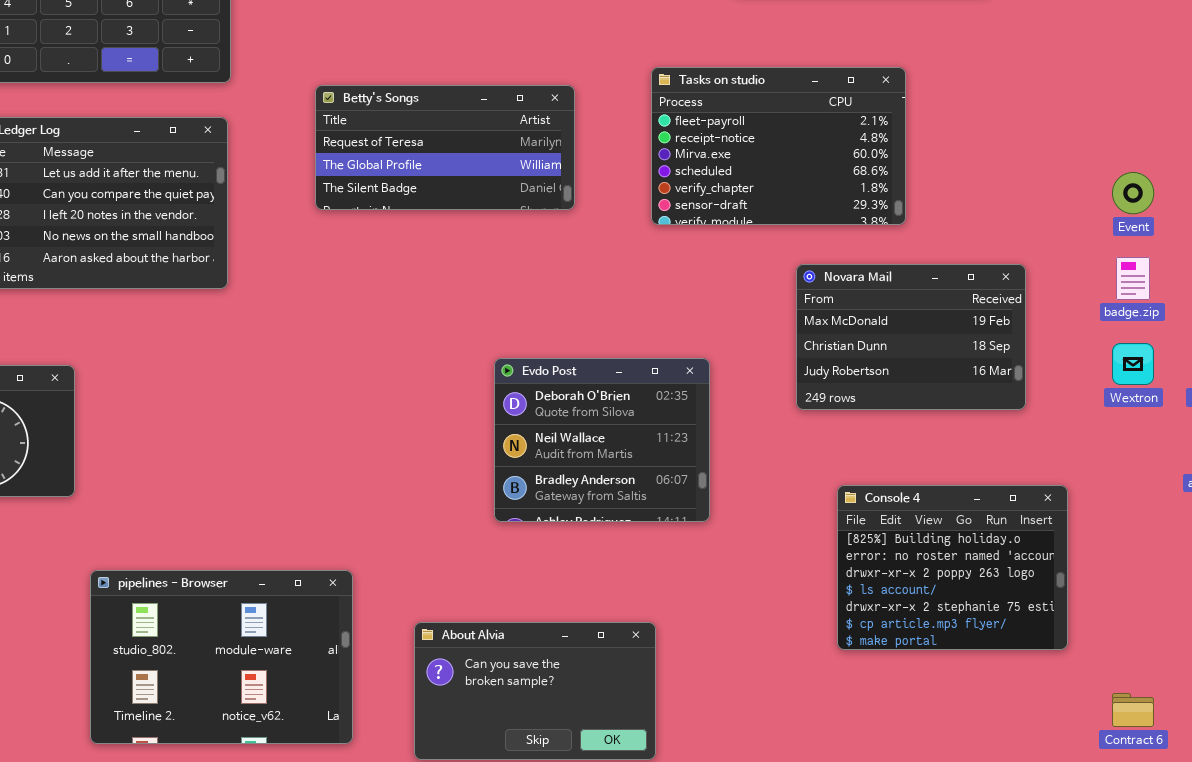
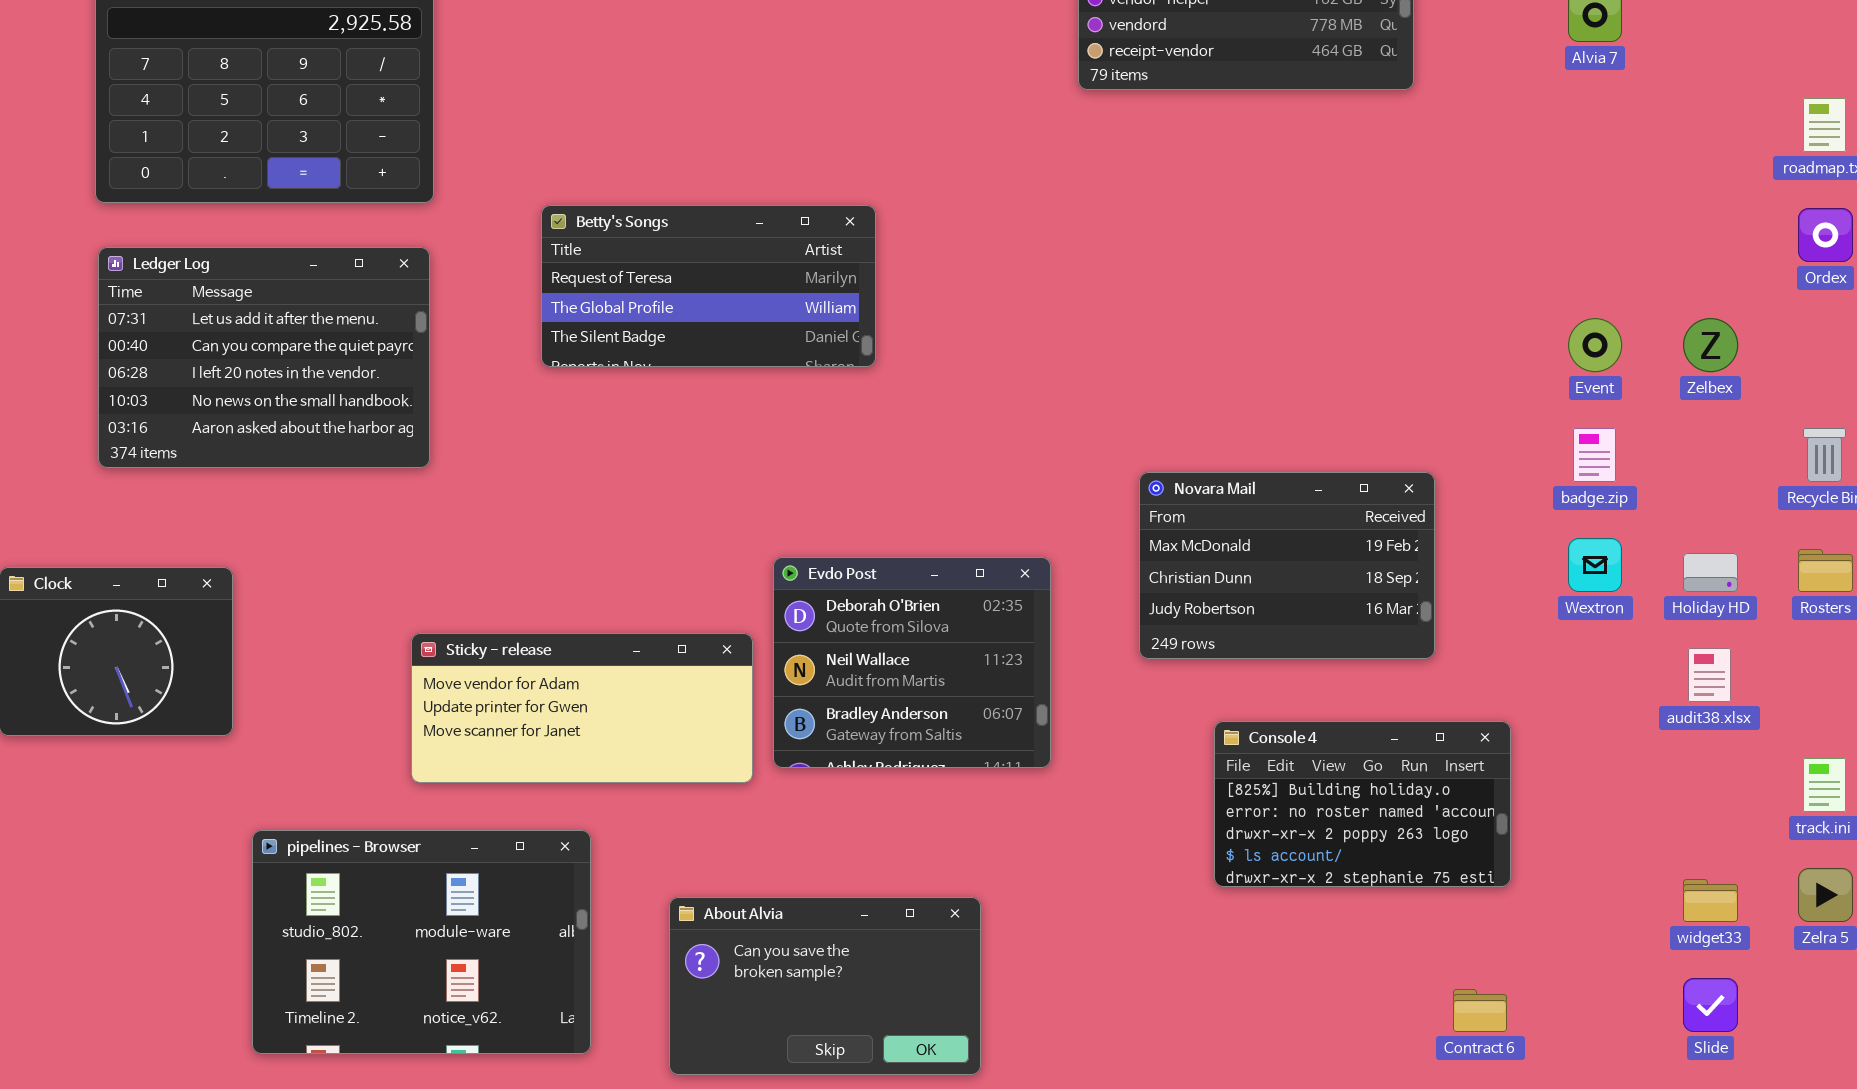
Tasks on studio: [651,67,906,225] -> none, closed
Novara Mail: [796,264,1026,410] -> [1139,472,1435,659], moved
Sticky - release: none -> [411,633,753,783], opened
Console 4: [837,485,1068,650] -> [1214,721,1511,887], resized
Contract 6: [1112,693,1154,727] -> [1453,989,1507,1032], moved

